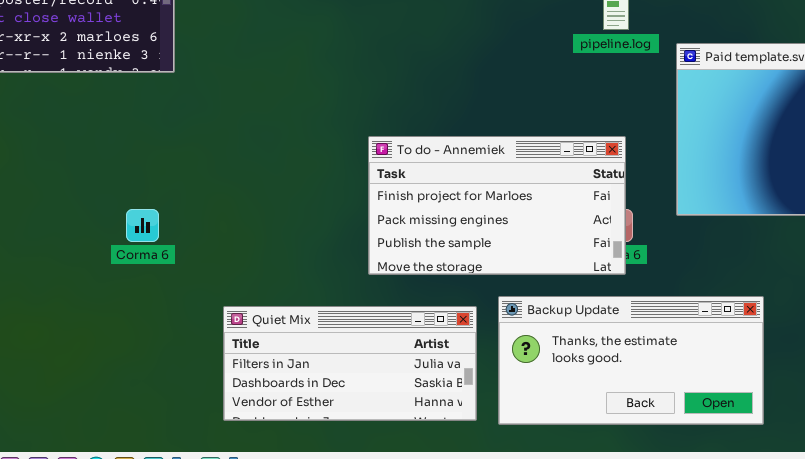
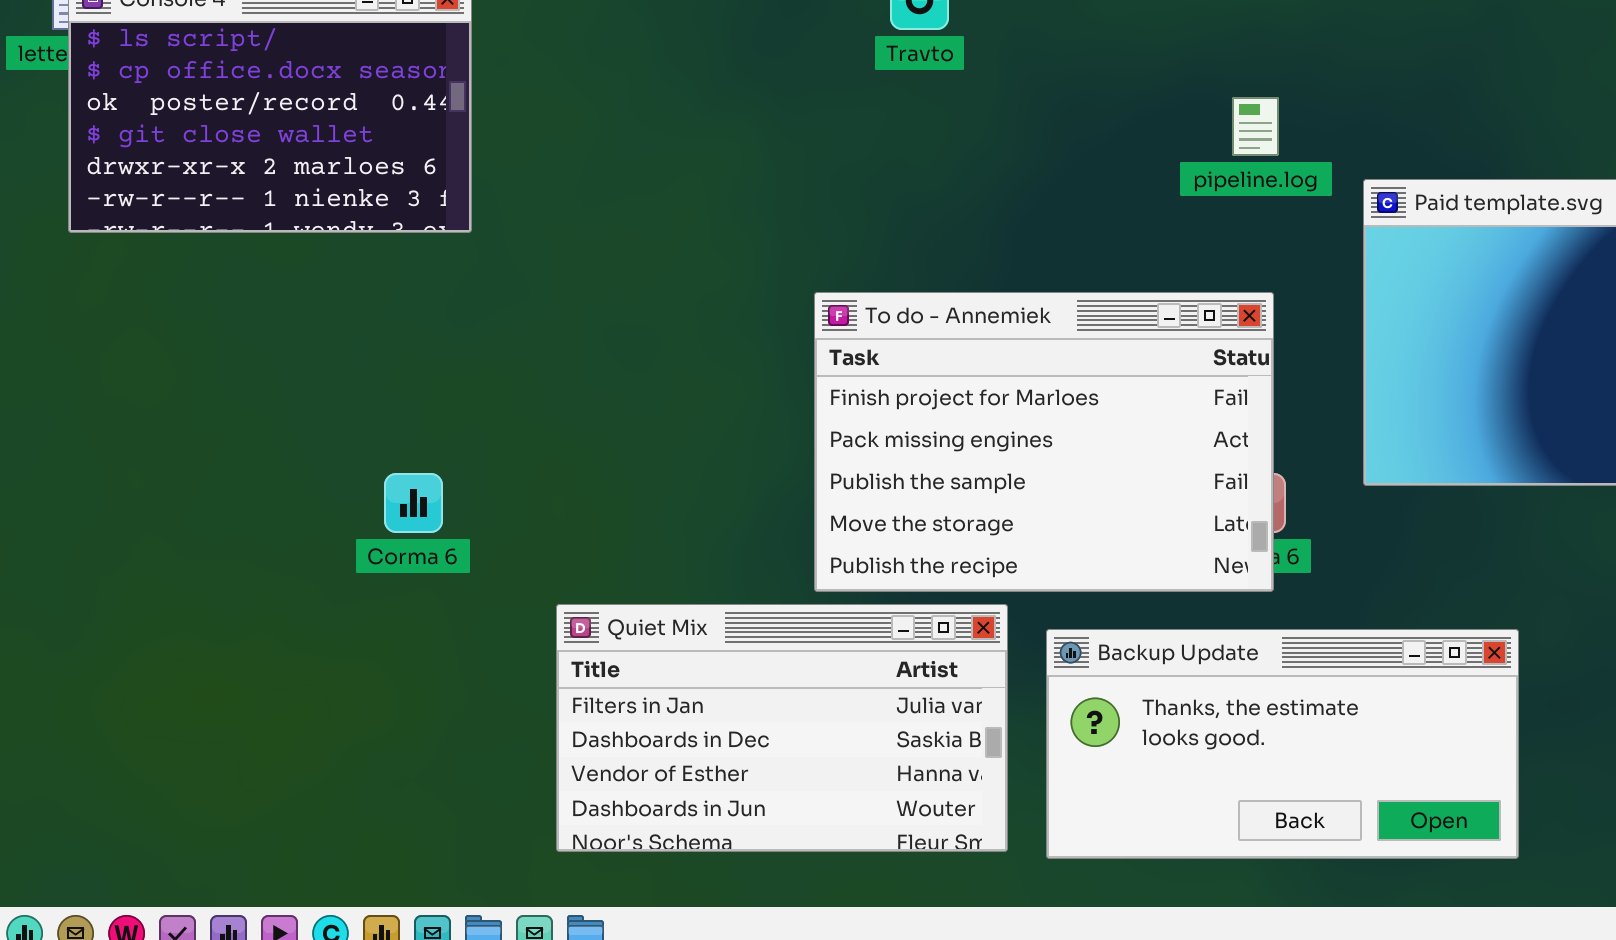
To do - Annemiek: [368,136,626,275] -> [814,292,1274,592], resized
Quiet Mix: [223,306,477,421] -> [556,604,1008,852], resized

